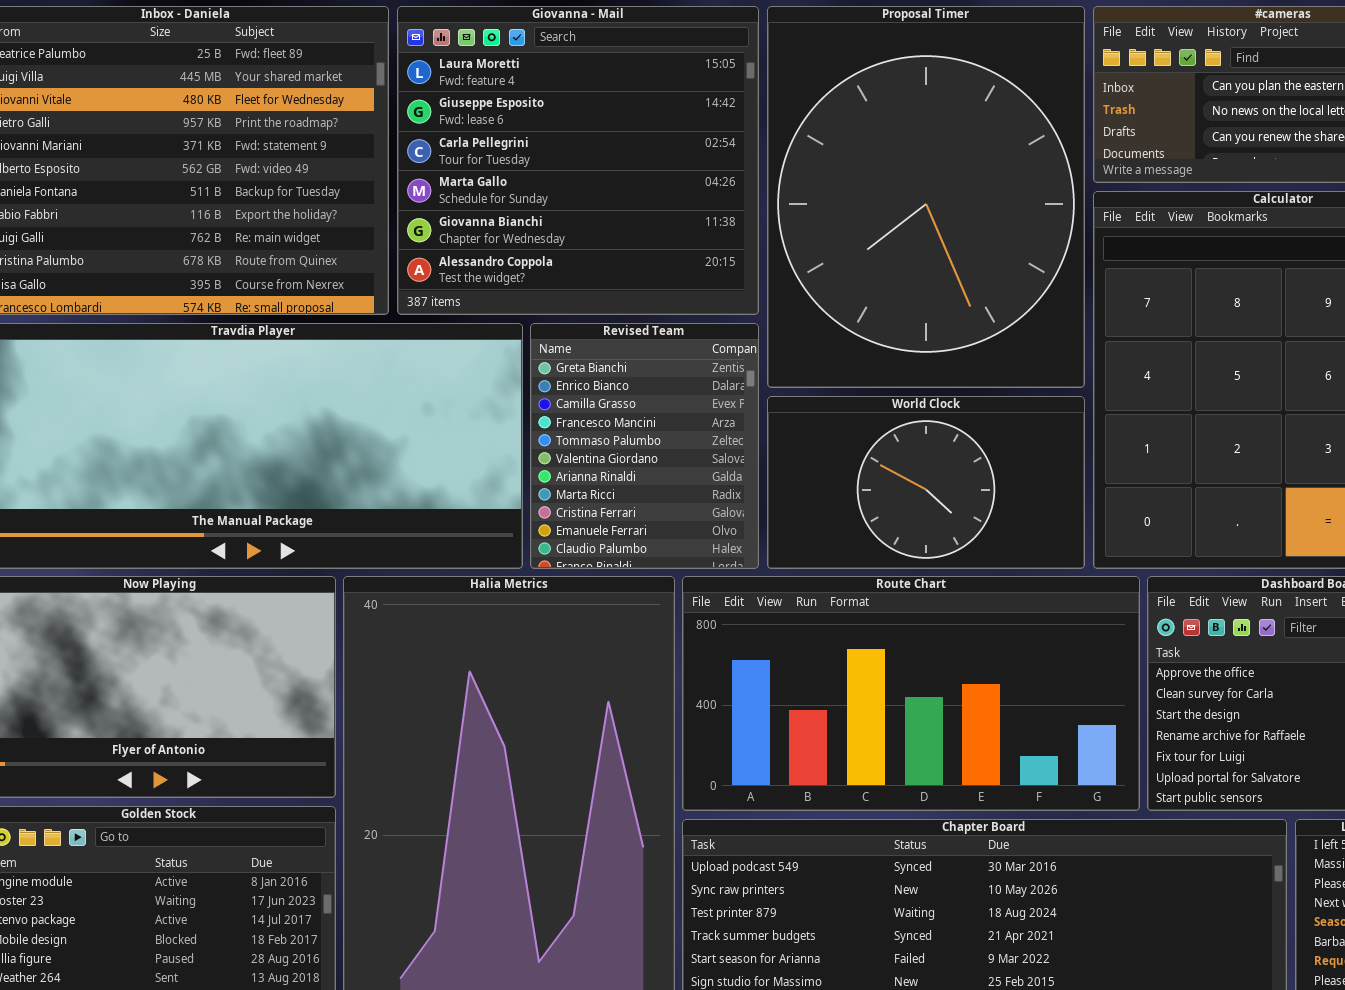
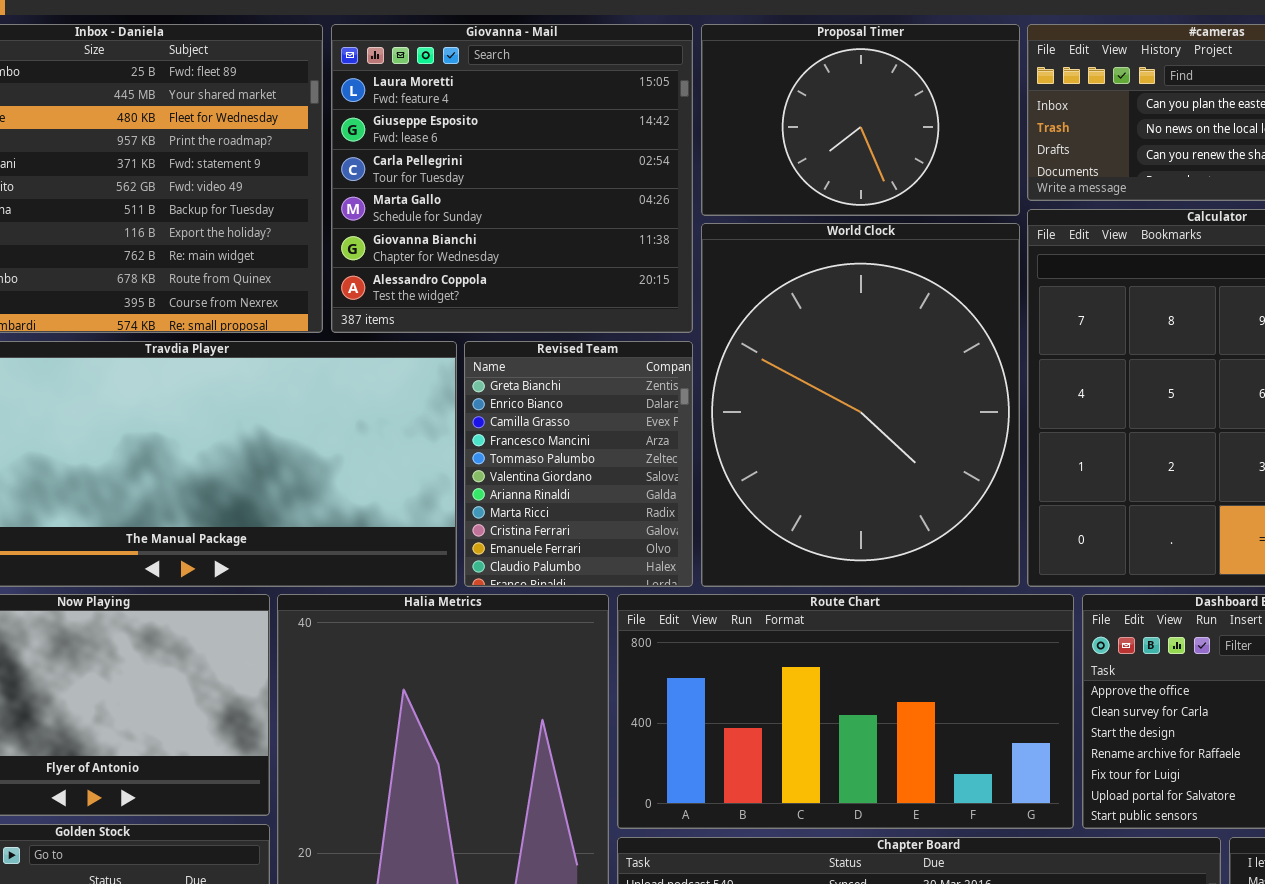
Proposal Timer: [767,6,1085,388] -> [701,24,1020,216], resized
World Clock: [767,396,1085,569] -> [701,223,1020,587], resized

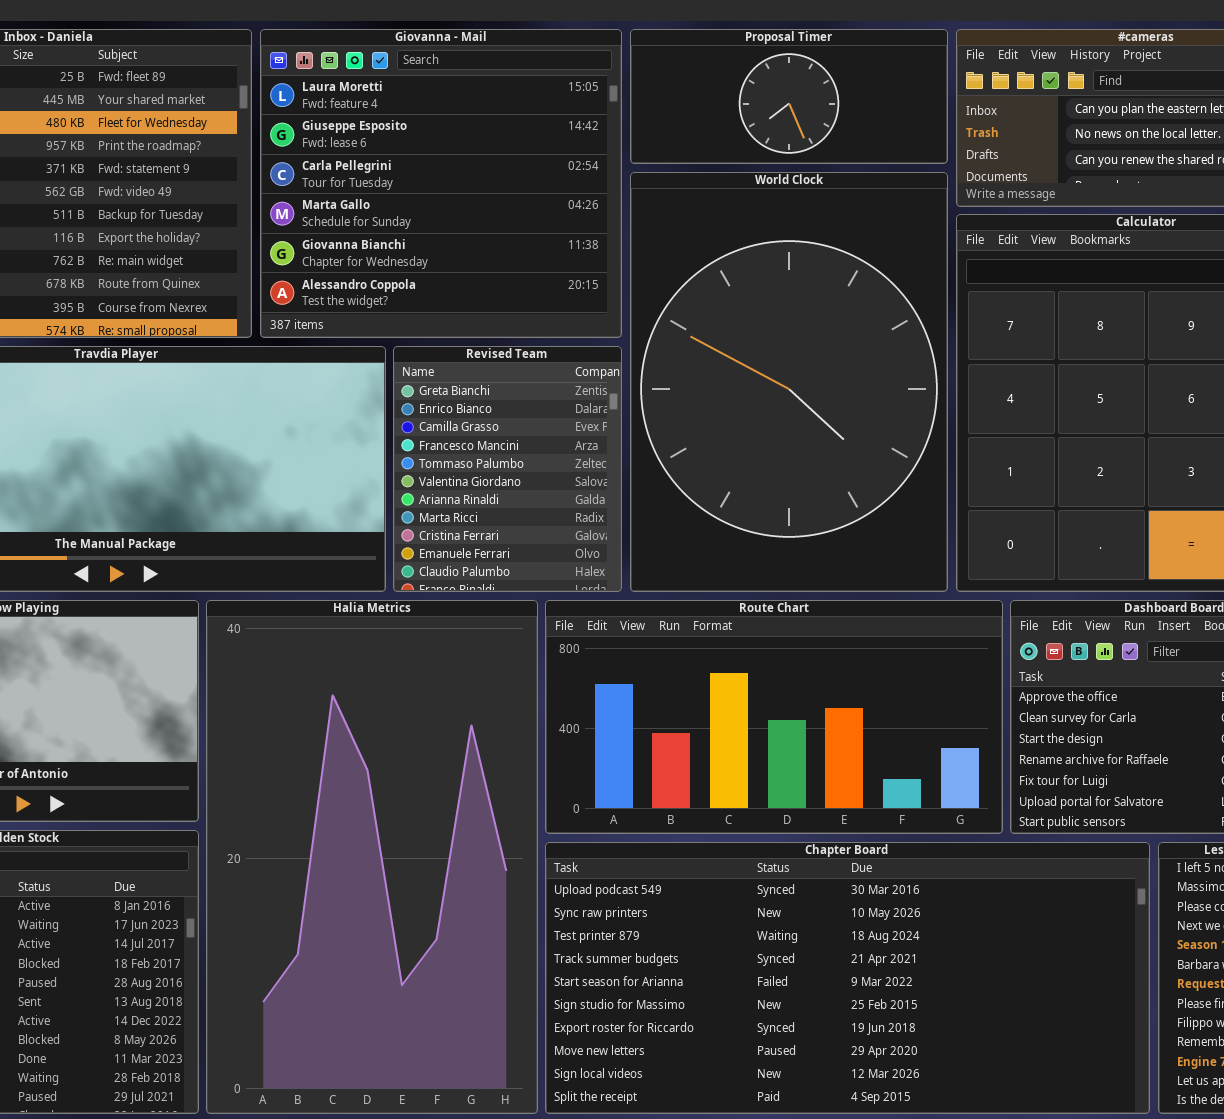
Proposal Timer: [701,24,1020,216] -> [630,29,948,164], resized
World Clock: [701,223,1020,587] -> [630,172,948,592], resized

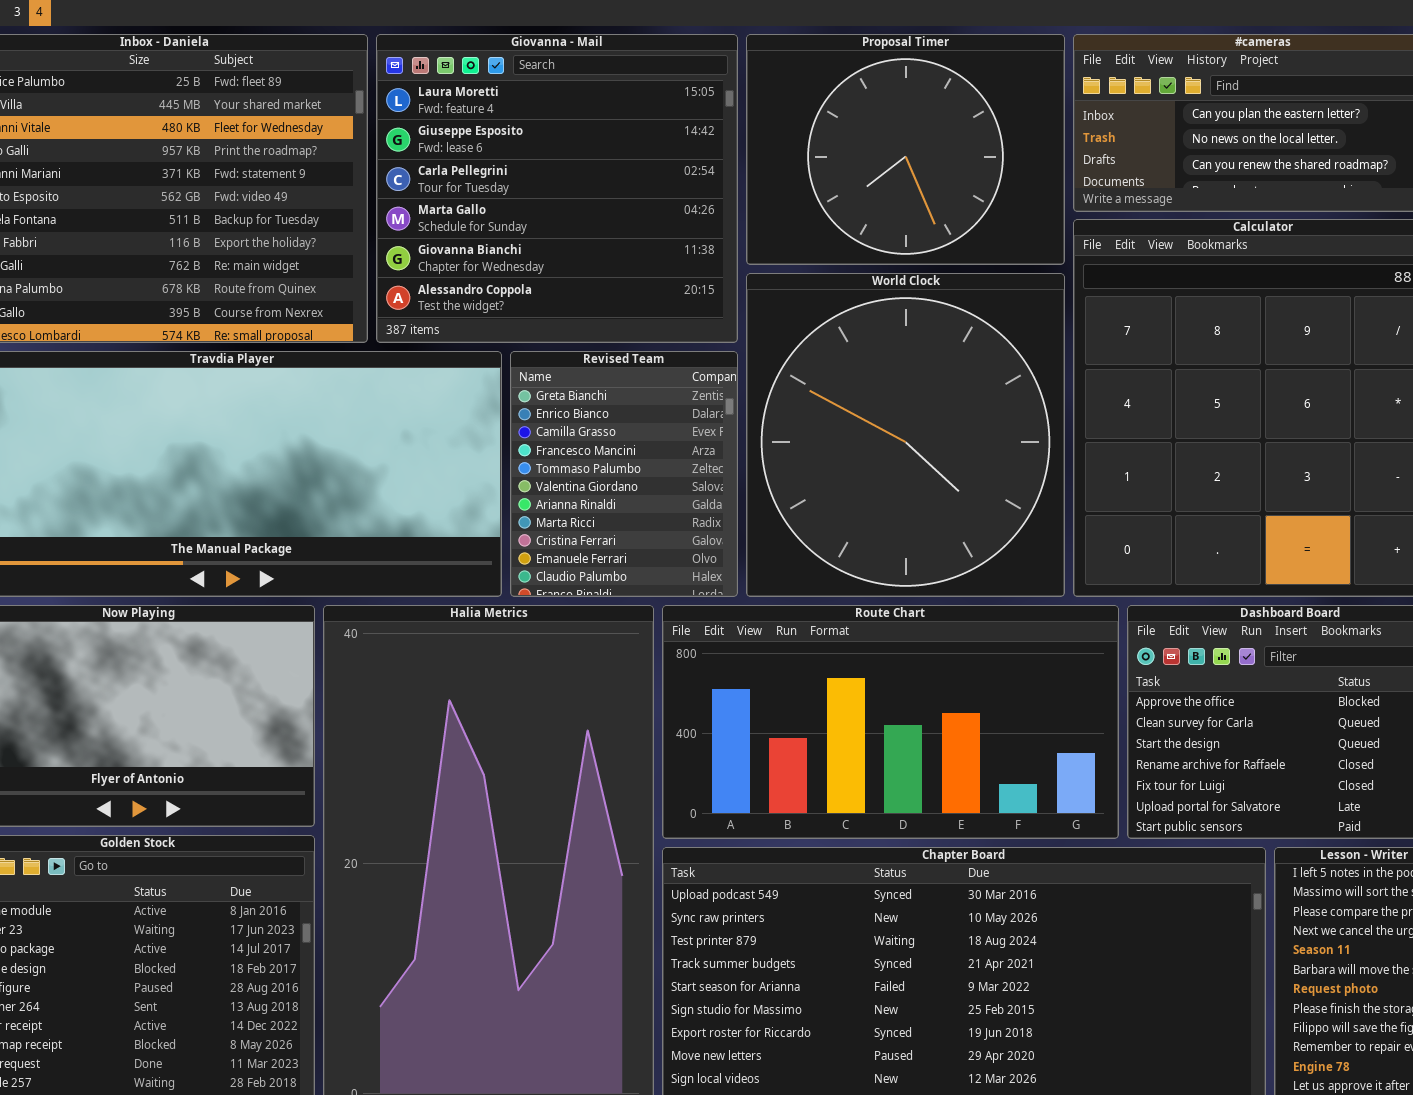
Proposal Timer: [630,29,948,164] -> [746,34,1065,265], resized
World Clock: [630,172,948,592] -> [746,273,1065,597], resized

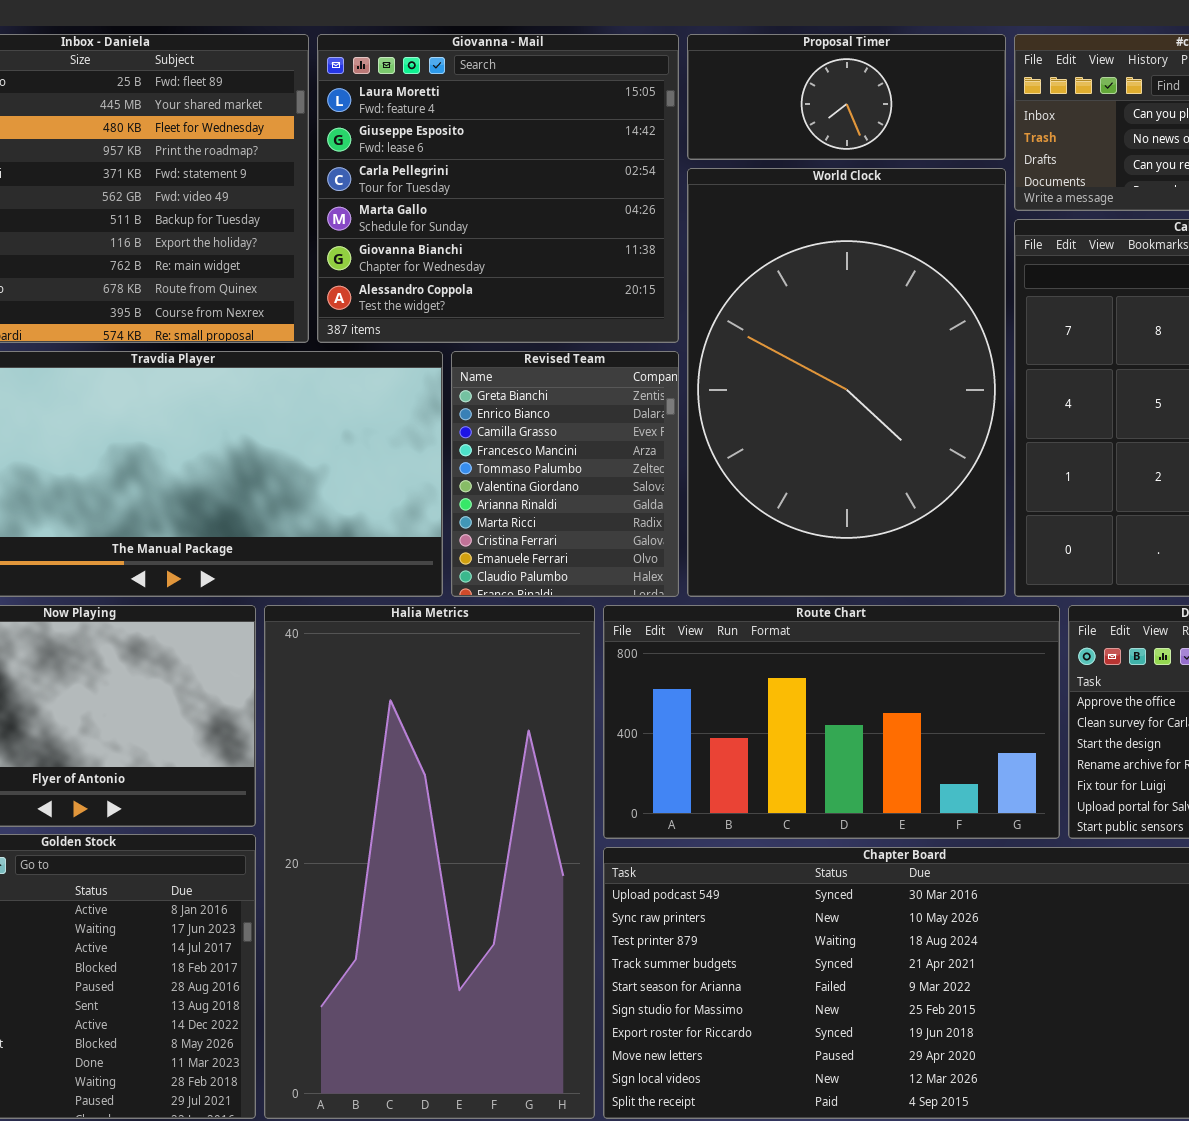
Proposal Timer: [746,34,1065,265] -> [687,34,1006,160], resized
World Clock: [746,273,1065,597] -> [687,168,1006,597], resized

